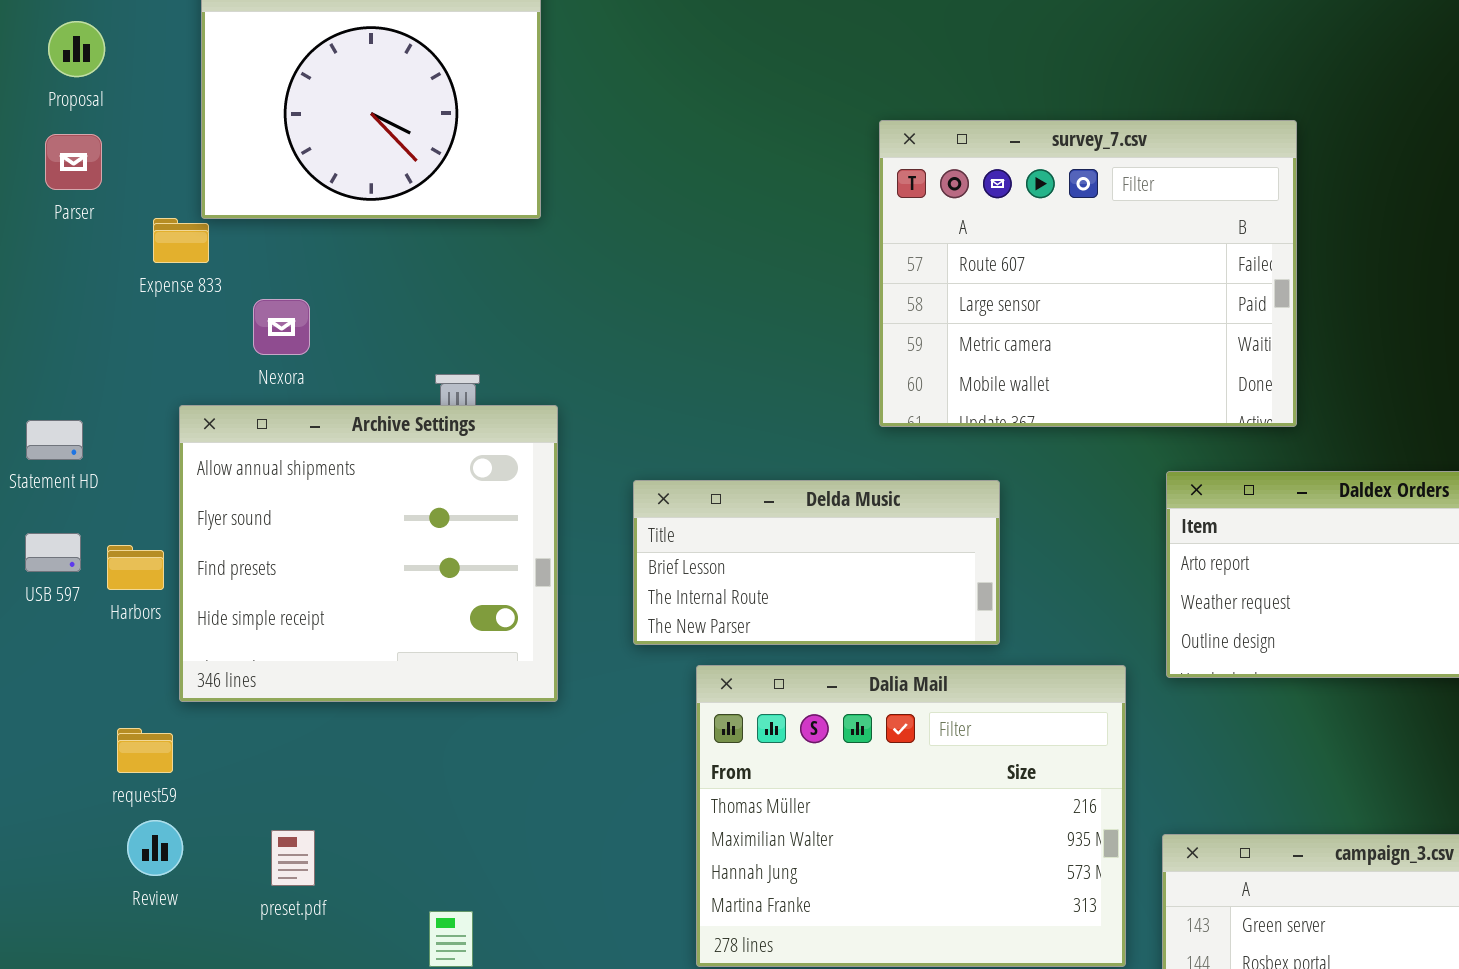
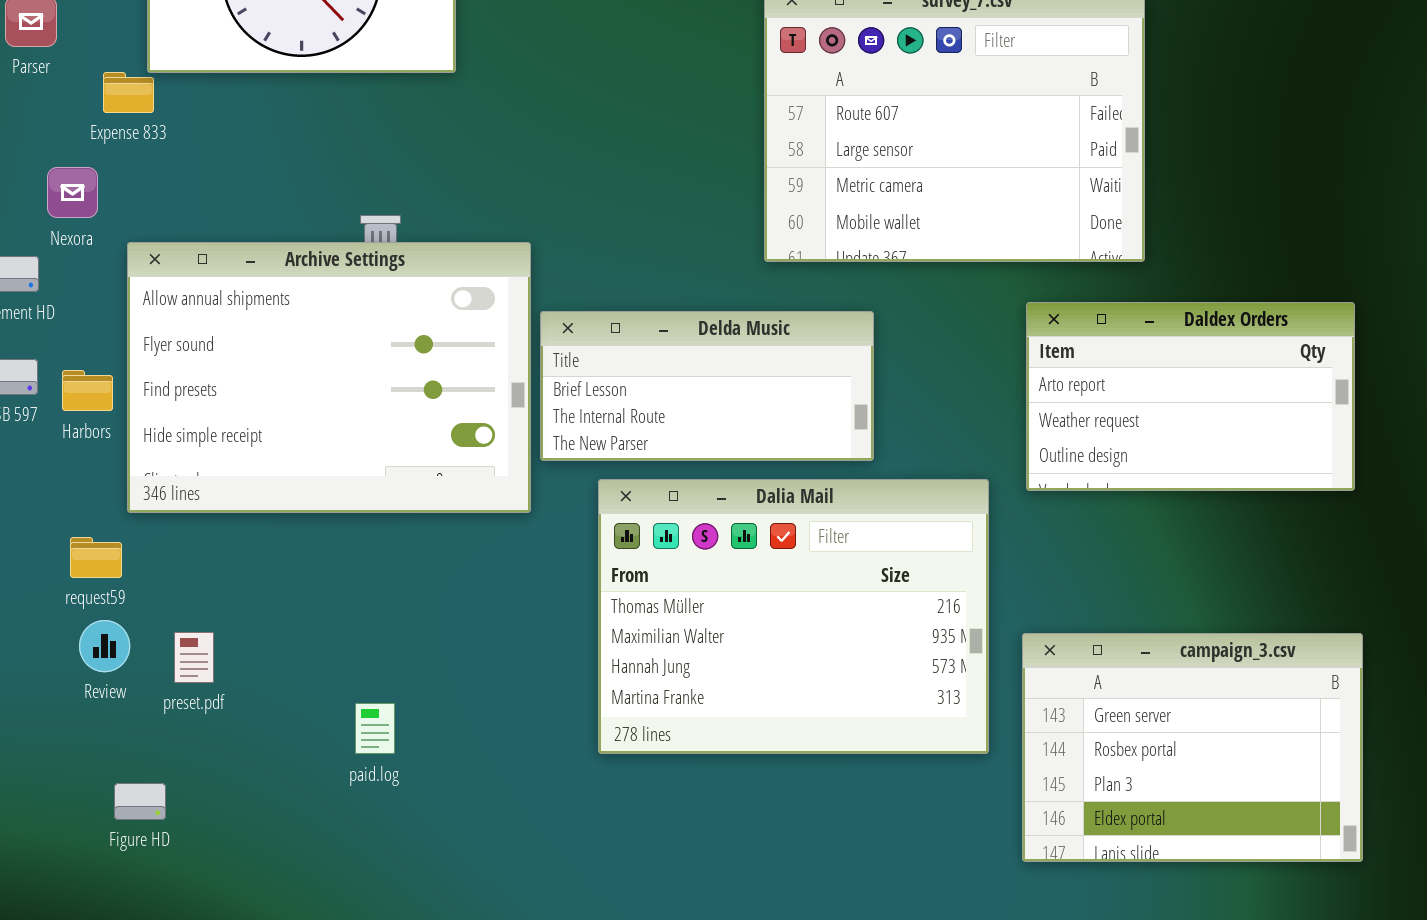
Nexora: [253,299,310,355] -> [47,167,98,218], moved
Archive Settings: [179,405,558,702] -> [127,242,531,513], resized
preset.pdf: [271,830,315,886] -> [174,632,214,683], moved

